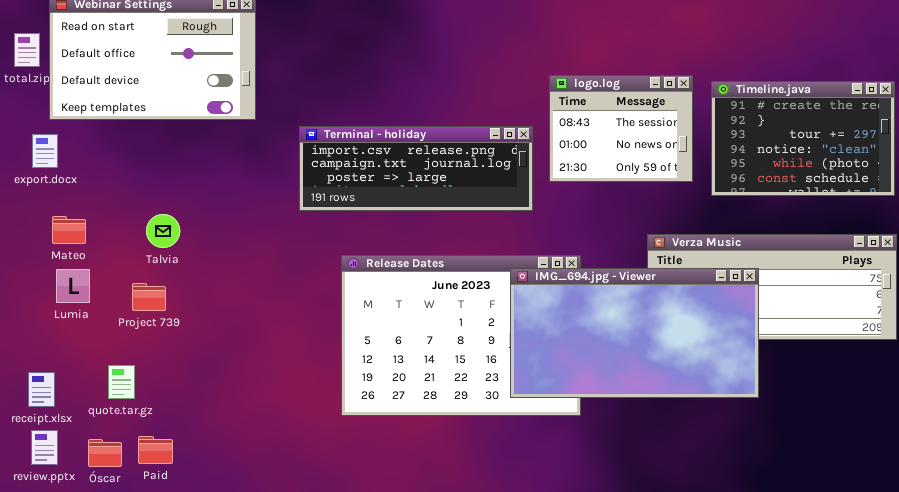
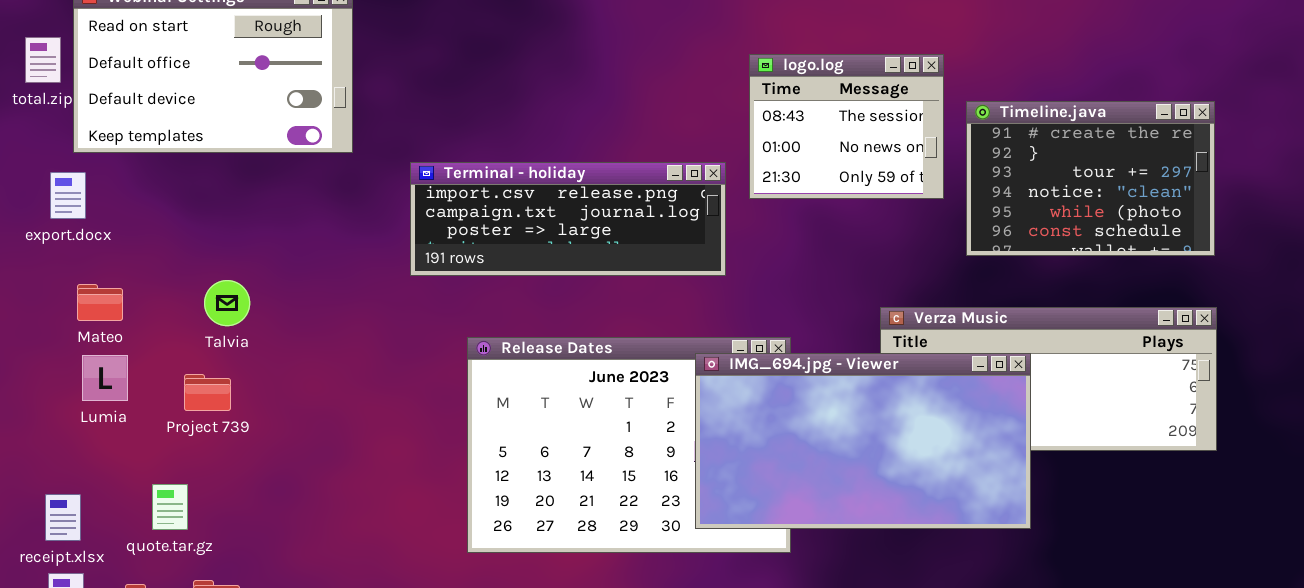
logo.log: [549,75,693,182] -> [749,54,944,199], moved

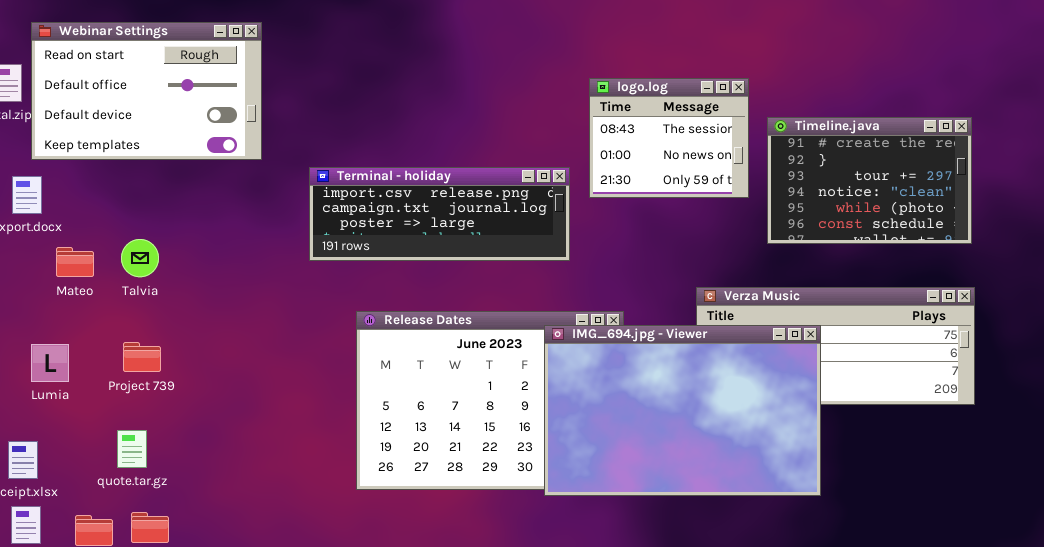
Talvia: [204,280,250,326] -> [121,239,159,277], moved
Mateo: [77,284,123,321] -> [56,247,94,277], moved
IMG_694.jpg - Viewer: [695,353,1031,529] -> [544,325,821,496], resized
Lumia: [82,355,128,401] -> [31,344,69,382], moved
quote.tar.gz: [152,484,188,530] -> [117,430,147,468], moved

